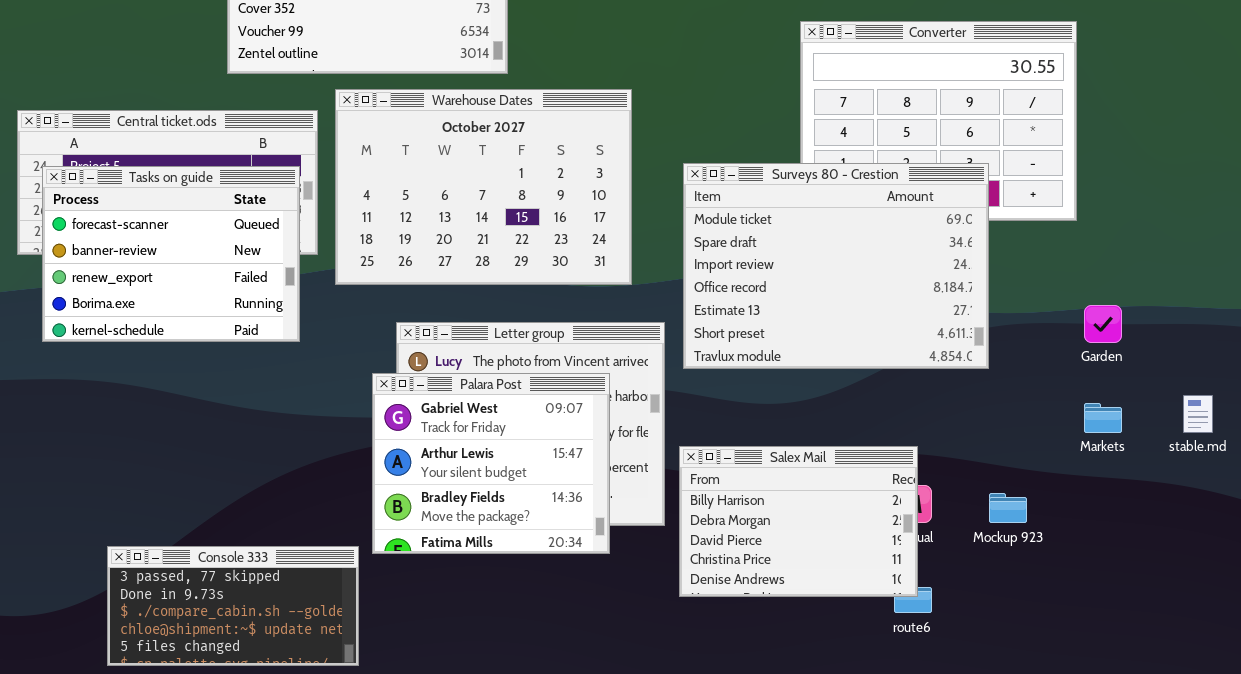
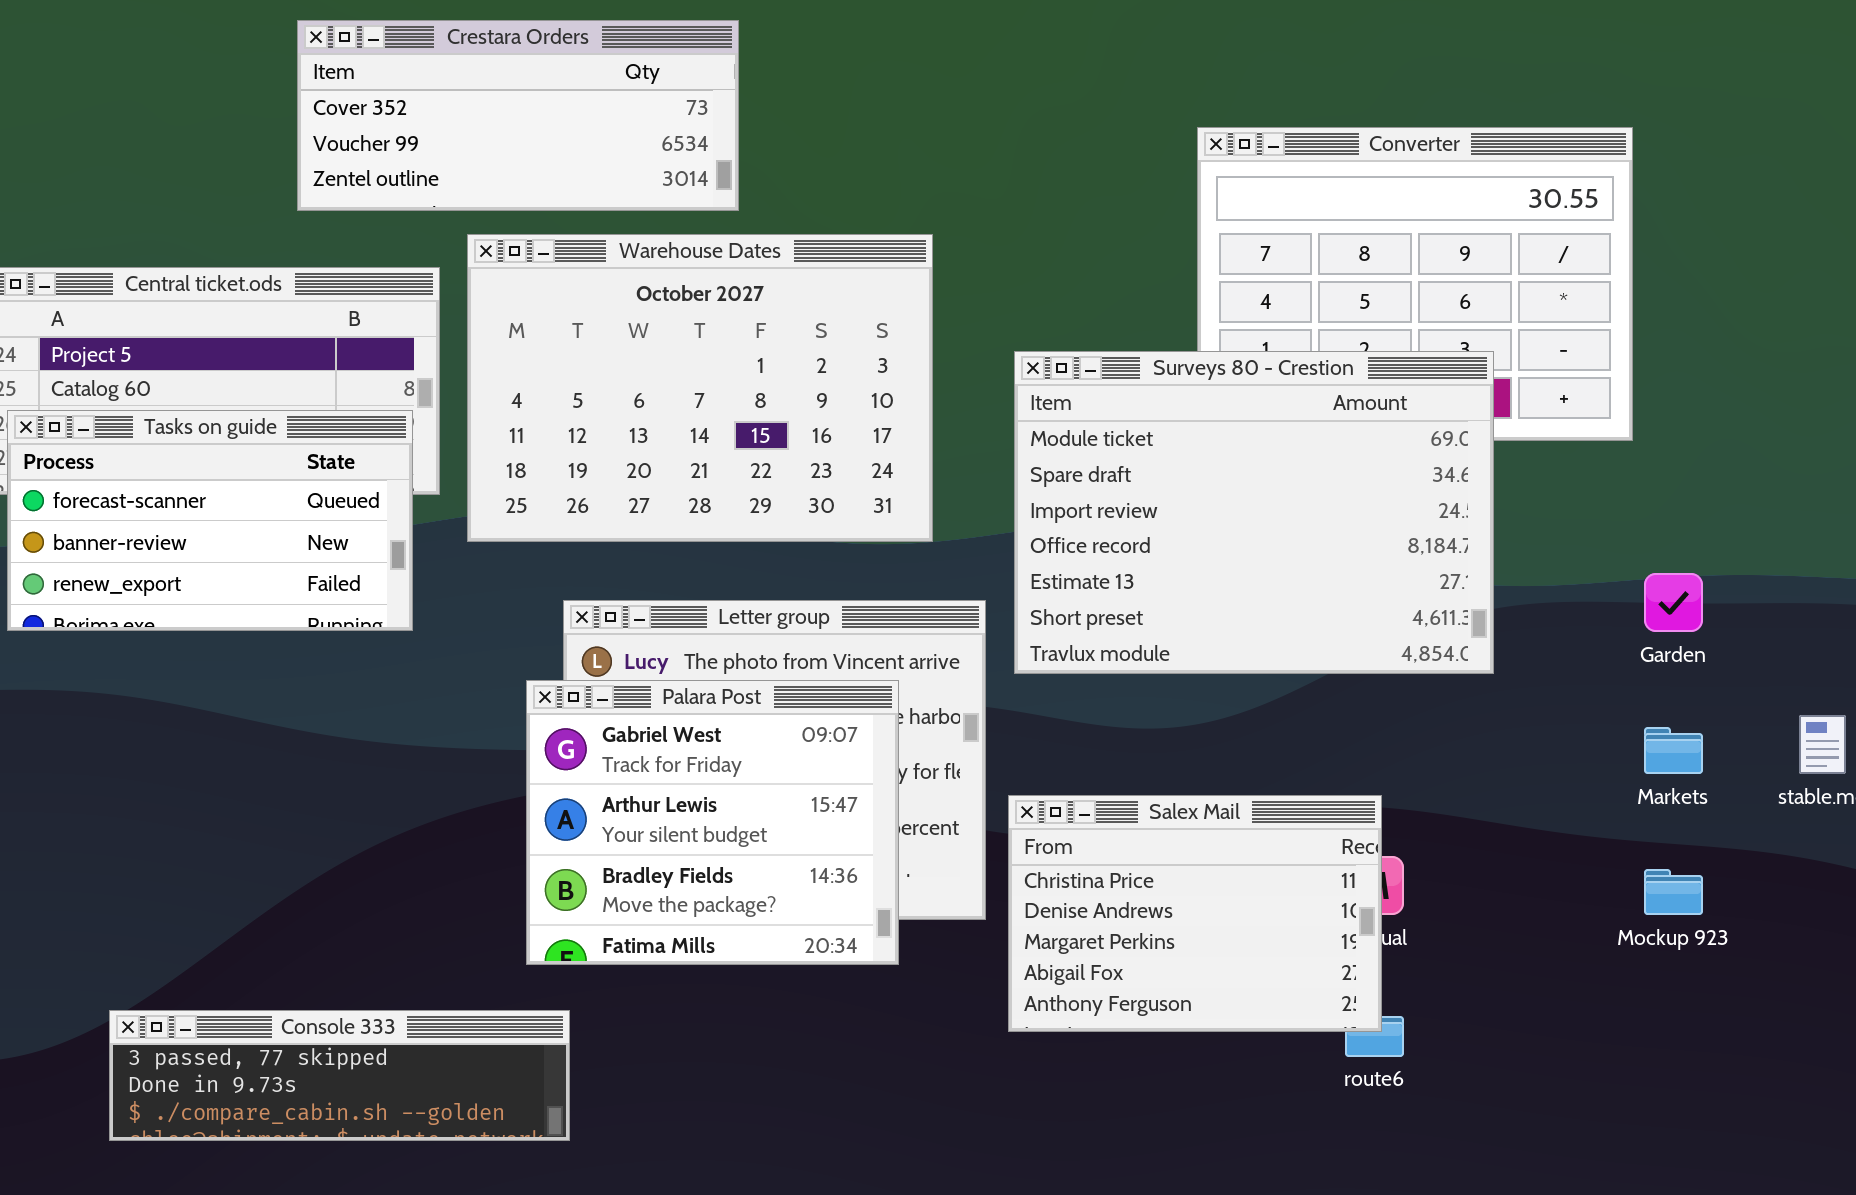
Tasks on guide: [42,166,300,342] -> [7,410,413,631], resized
Salex Mail: [679,446,918,597] -> [1008,795,1382,1032], scrolled down 3 rows
Mockup 923: [989,493,1027,523] -> [1644,869,1703,915], moved
Console 333: [107,546,359,666] -> [109,1010,570,1141], resized

